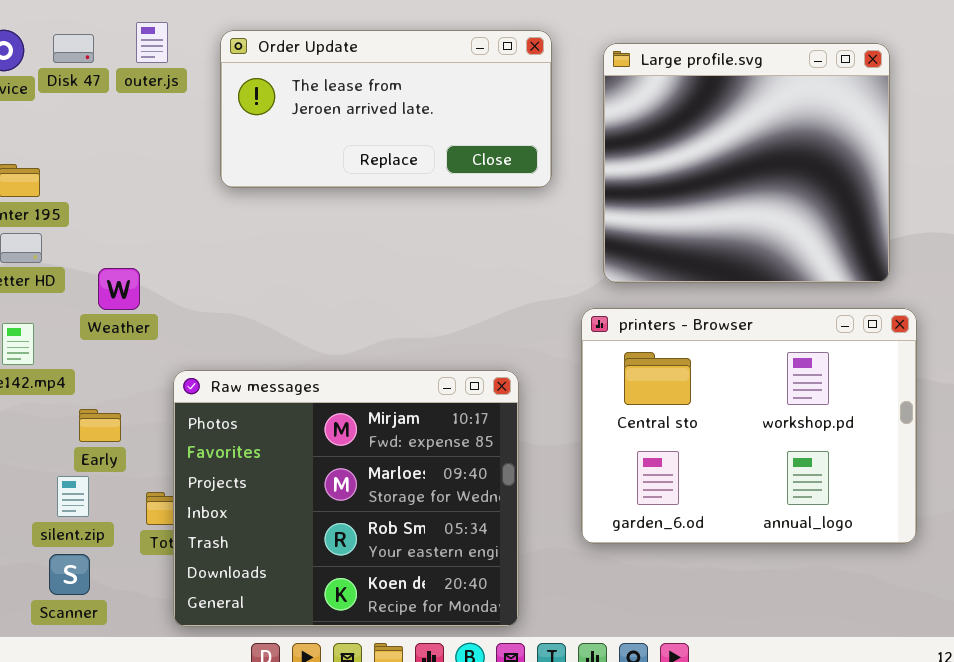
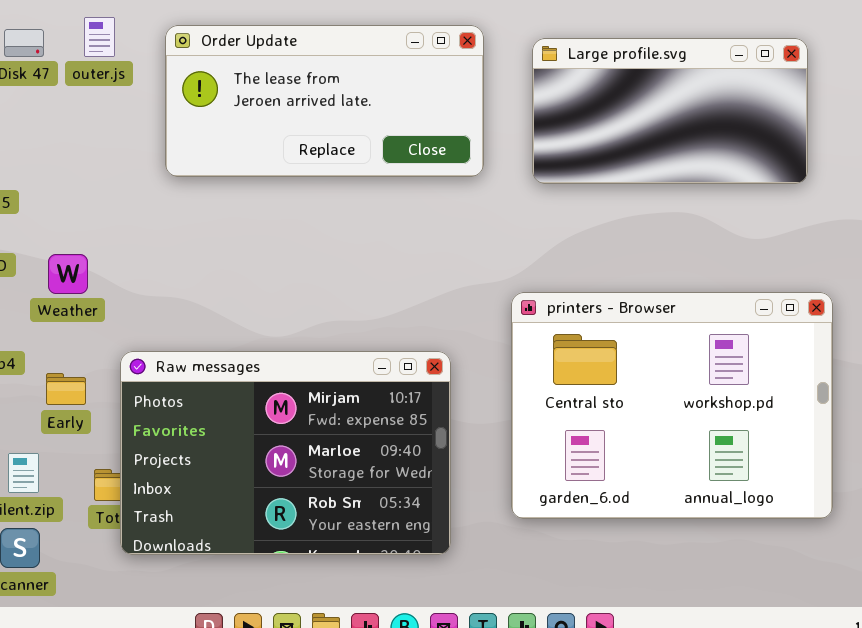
Large profile.svg: [603,43,890,283] -> [532,38,808,184], resized
Raw messages: [173,370,519,627] -> [120,351,451,555], resized
Early: [79,409,121,442] -> [46,373,86,405], moved

